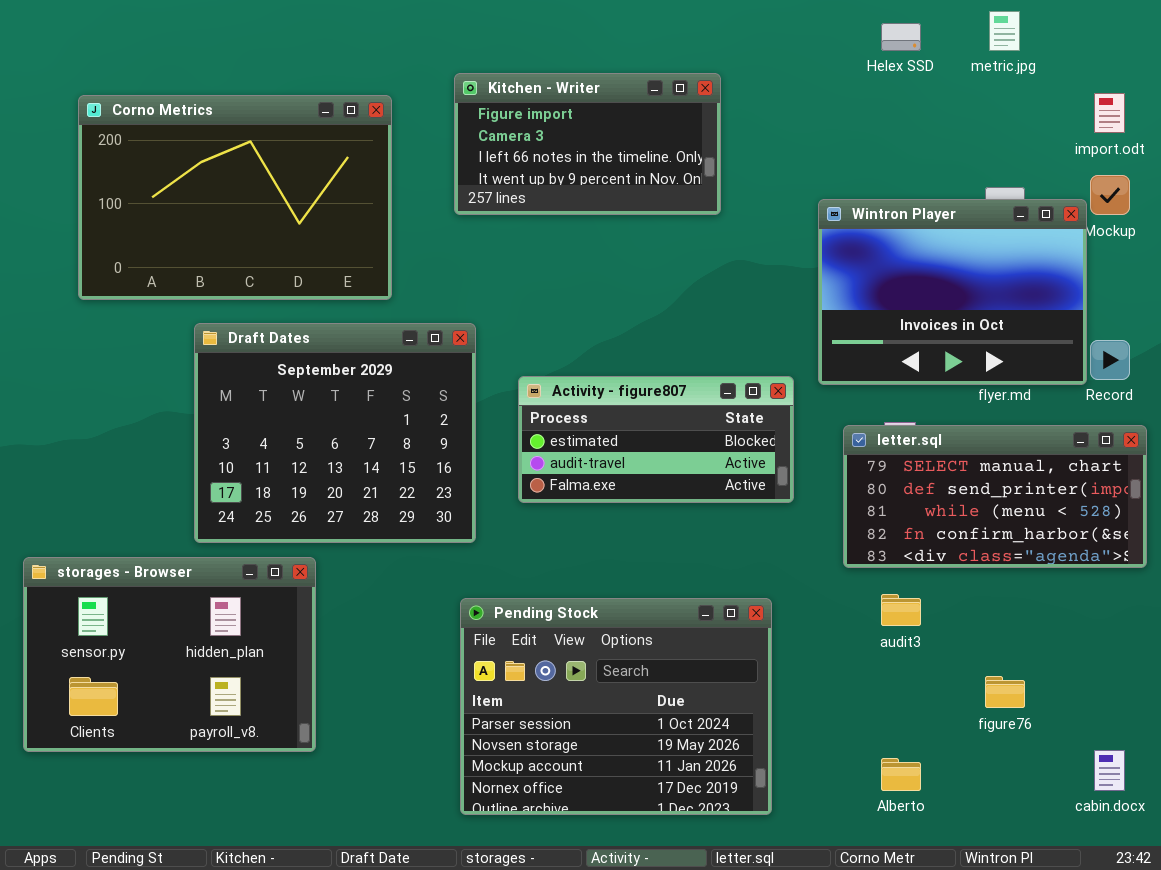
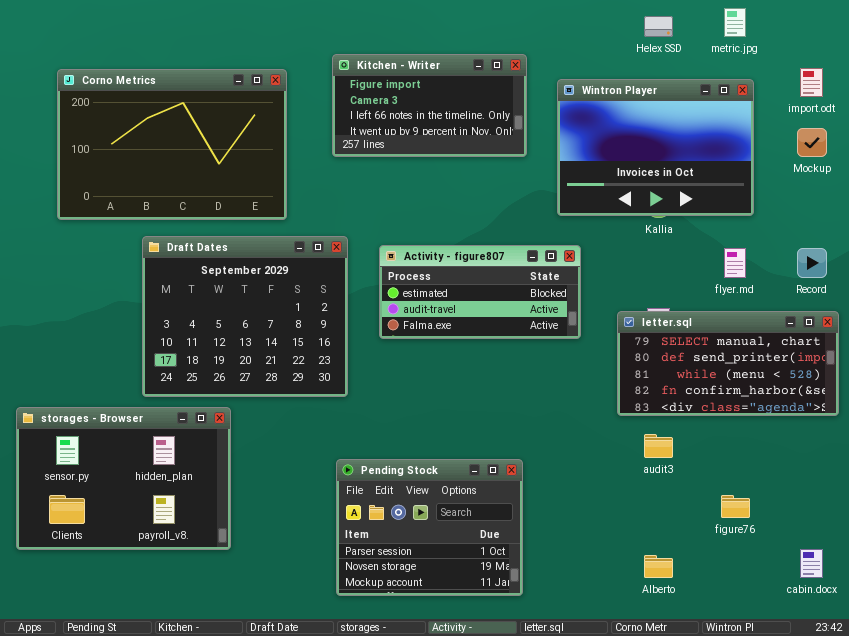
Wintron Player: [818,199,1087,385] -> [557,79,754,216], moved
Activity - figure807: [518,376,794,503] -> [379,245,581,339], moved
Pending Stock: [460,598,772,815] -> [336,459,523,596], resized

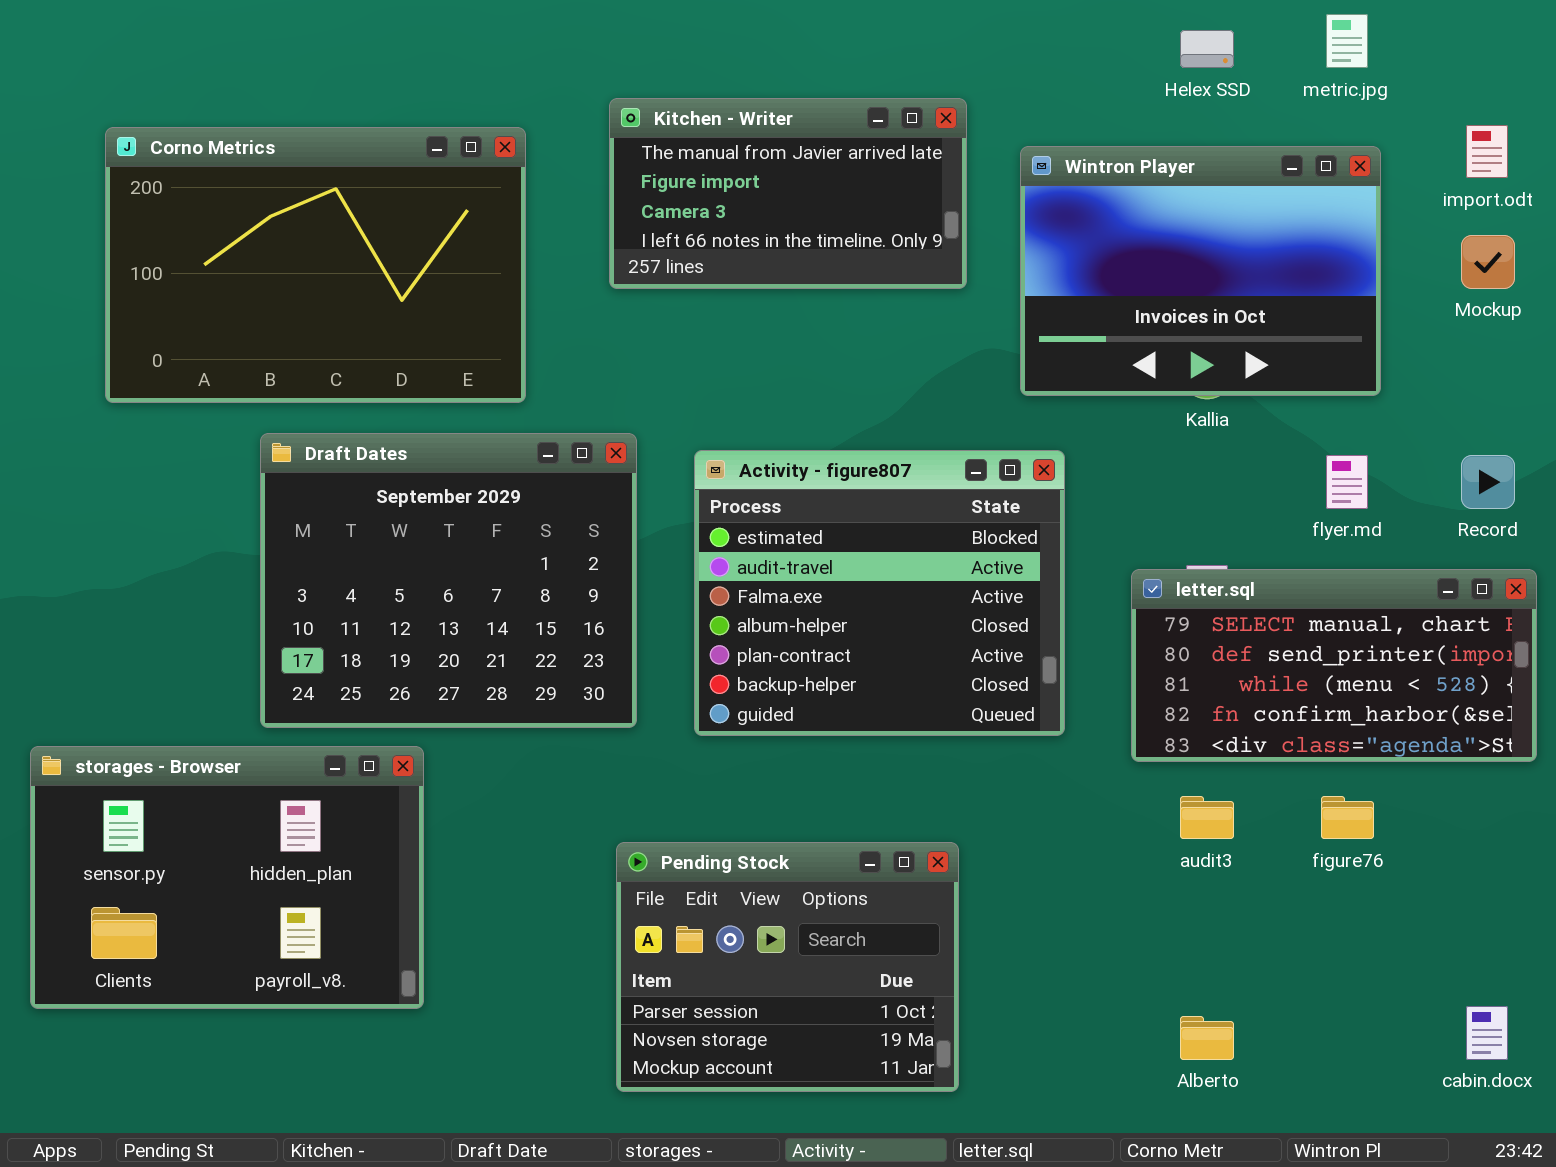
Kitchen - Writer: [332,54,527,157] -> [609,98,967,289], scrolled up 1 row
Activity - figure807: [379,245,581,339] -> [694,450,1065,736], resized
figure76: [721,495,750,518] -> [1321,796,1374,839], moved

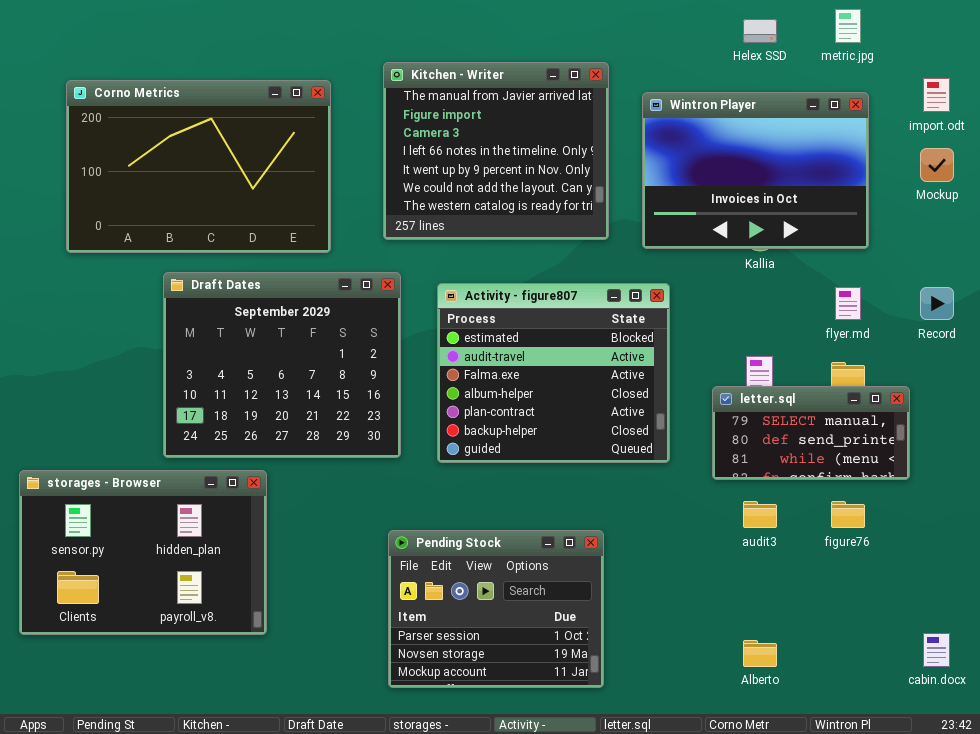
Kitchen - Writer: [609,98,967,289] -> [383,62,609,240], resized
letter.sql: [1131,569,1537,762] -> [712,386,910,480], resized

